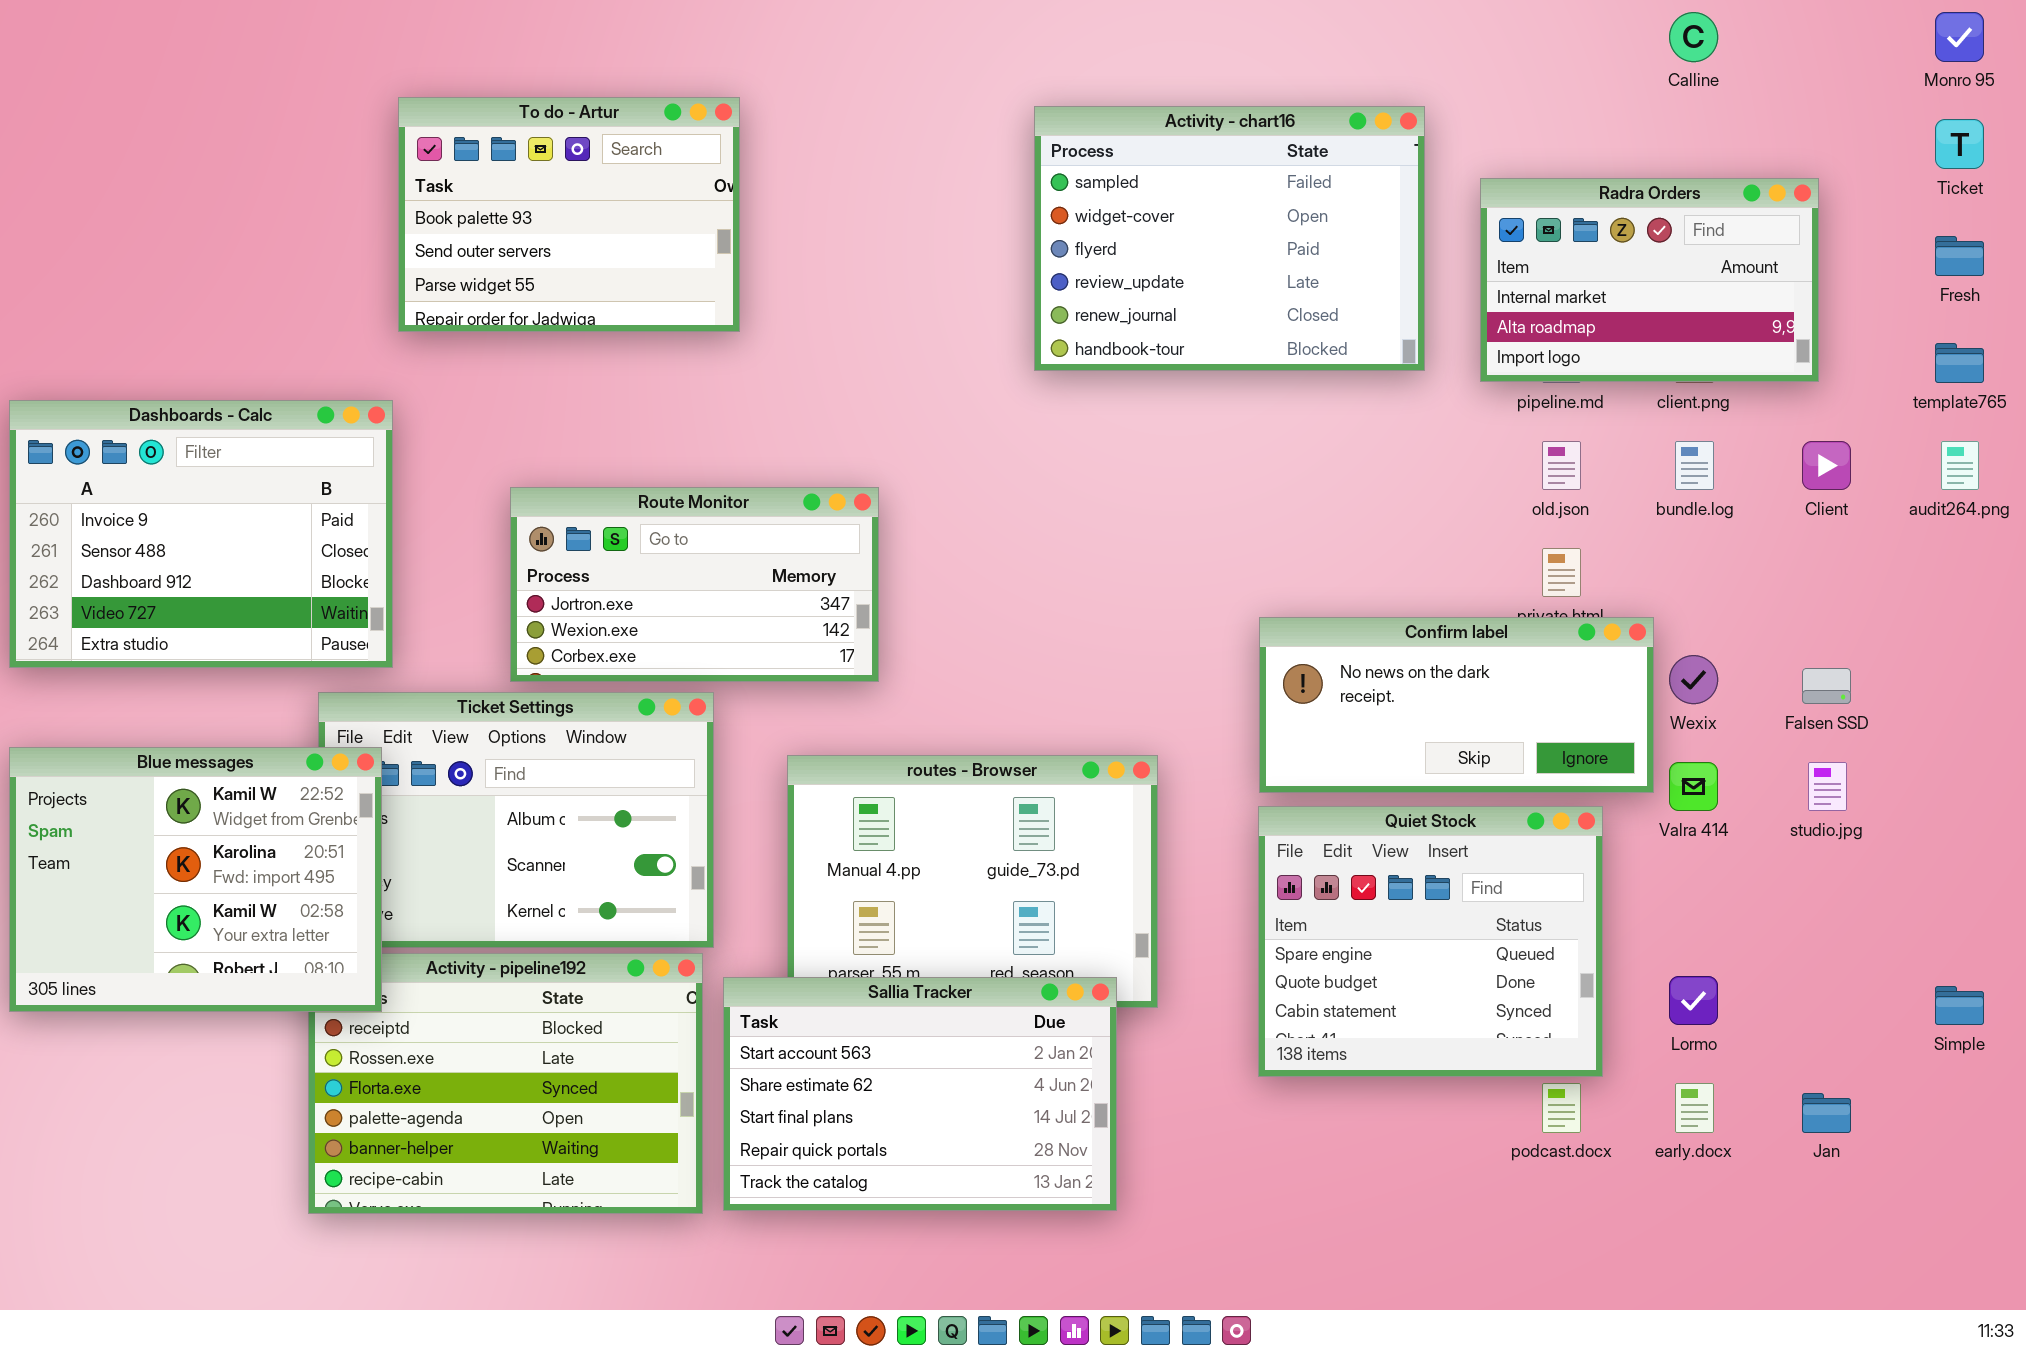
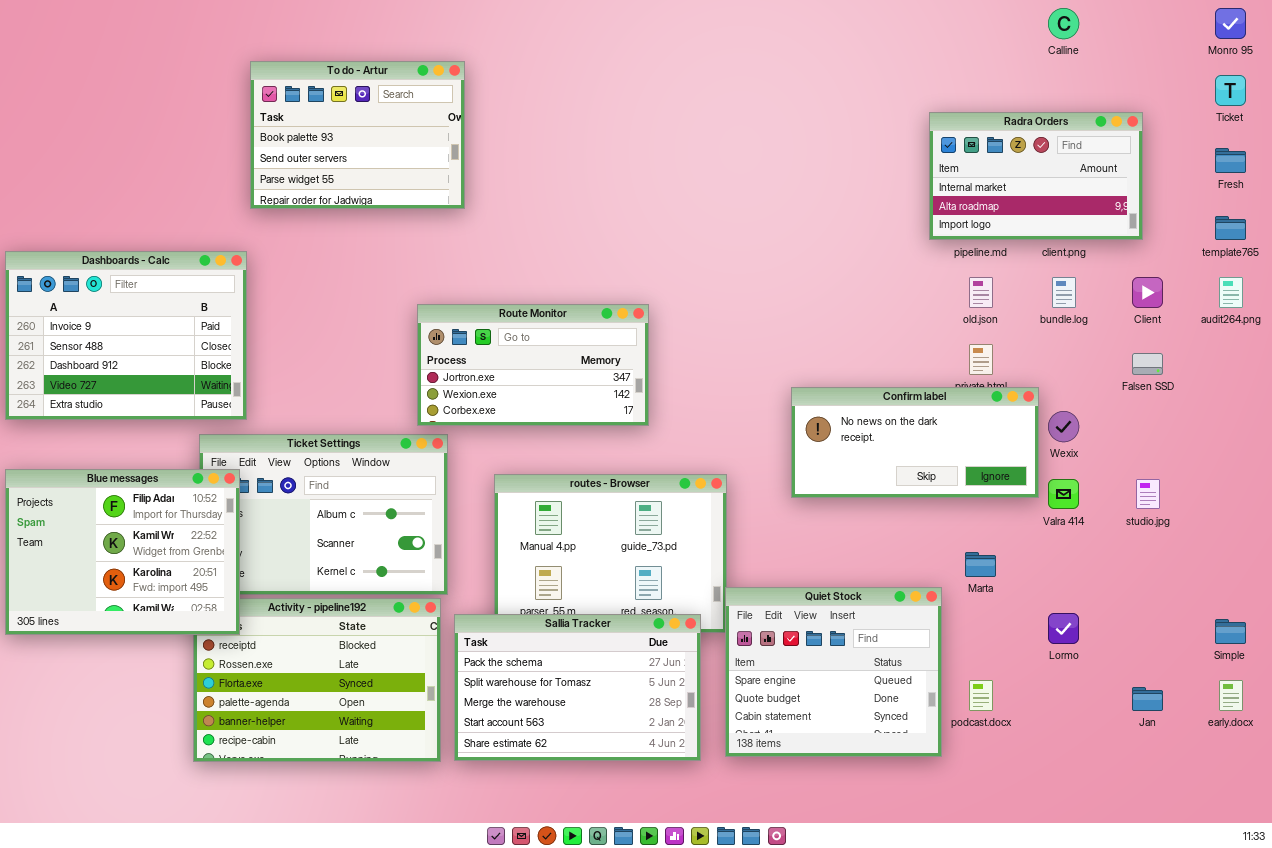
Activity - chart16: [1034,106,1425,371] -> none, closed
Route Monitor: [510,487,879,682] -> [417,304,649,426], moved
Falsen SSD: [1802,668,1851,704] -> [1132,353,1163,375], moved
Blue messages: [9,747,382,1012] -> [5,469,240,635], scrolled up 1 row
Quiet Stock: [1258,806,1603,1077] -> [725,587,942,757], moved
Sallia Tracker: [723,977,1117,1211] -> [454,614,701,761], scrolled up 3 rows
early.docx: [1675,1083,1714,1133] -> [1219,680,1243,711], moved

